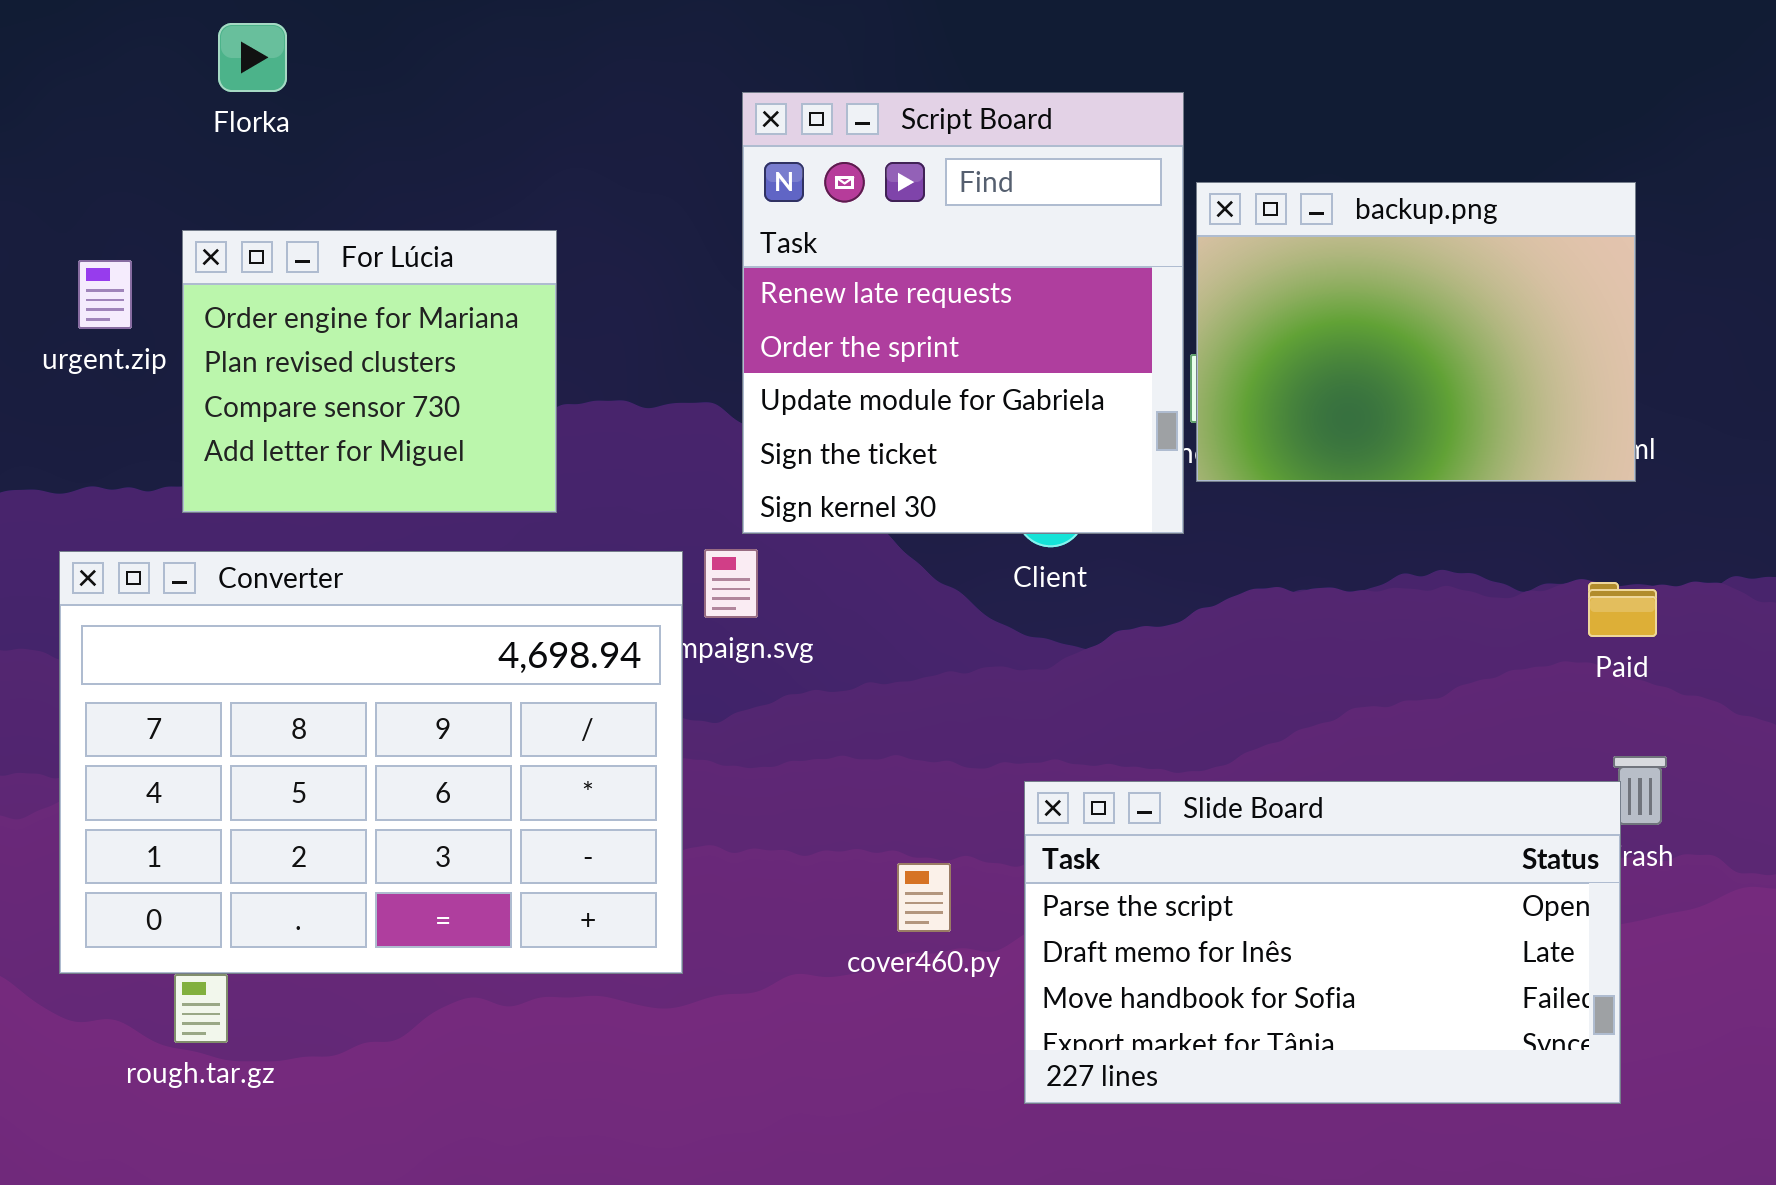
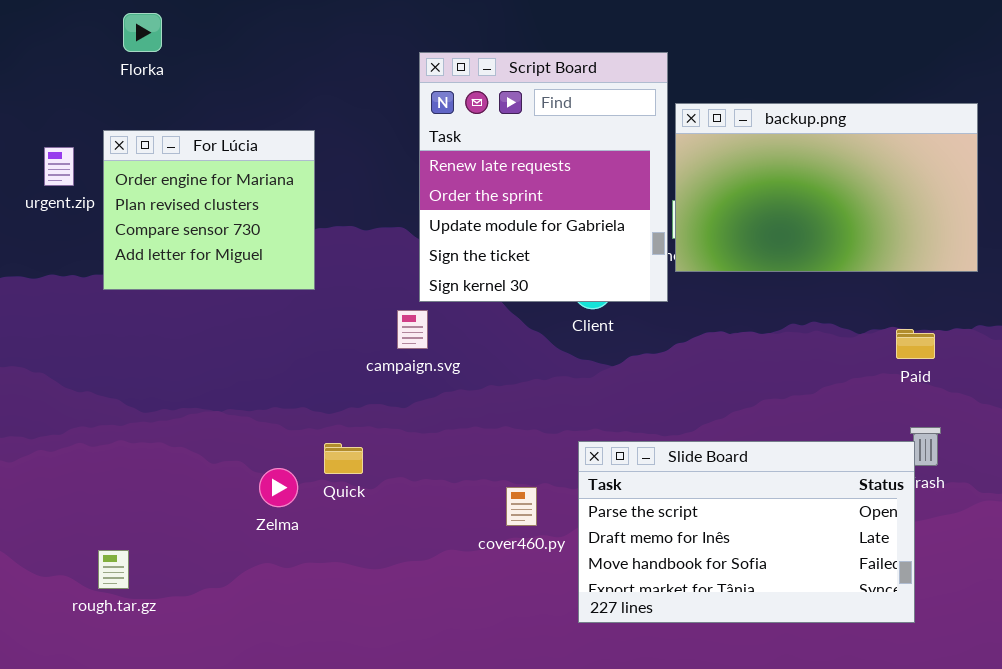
backup.png: [1196,182,1636,482] -> [675,103,978,272], resized
Converter: [59,551,683,974] -> none, closed

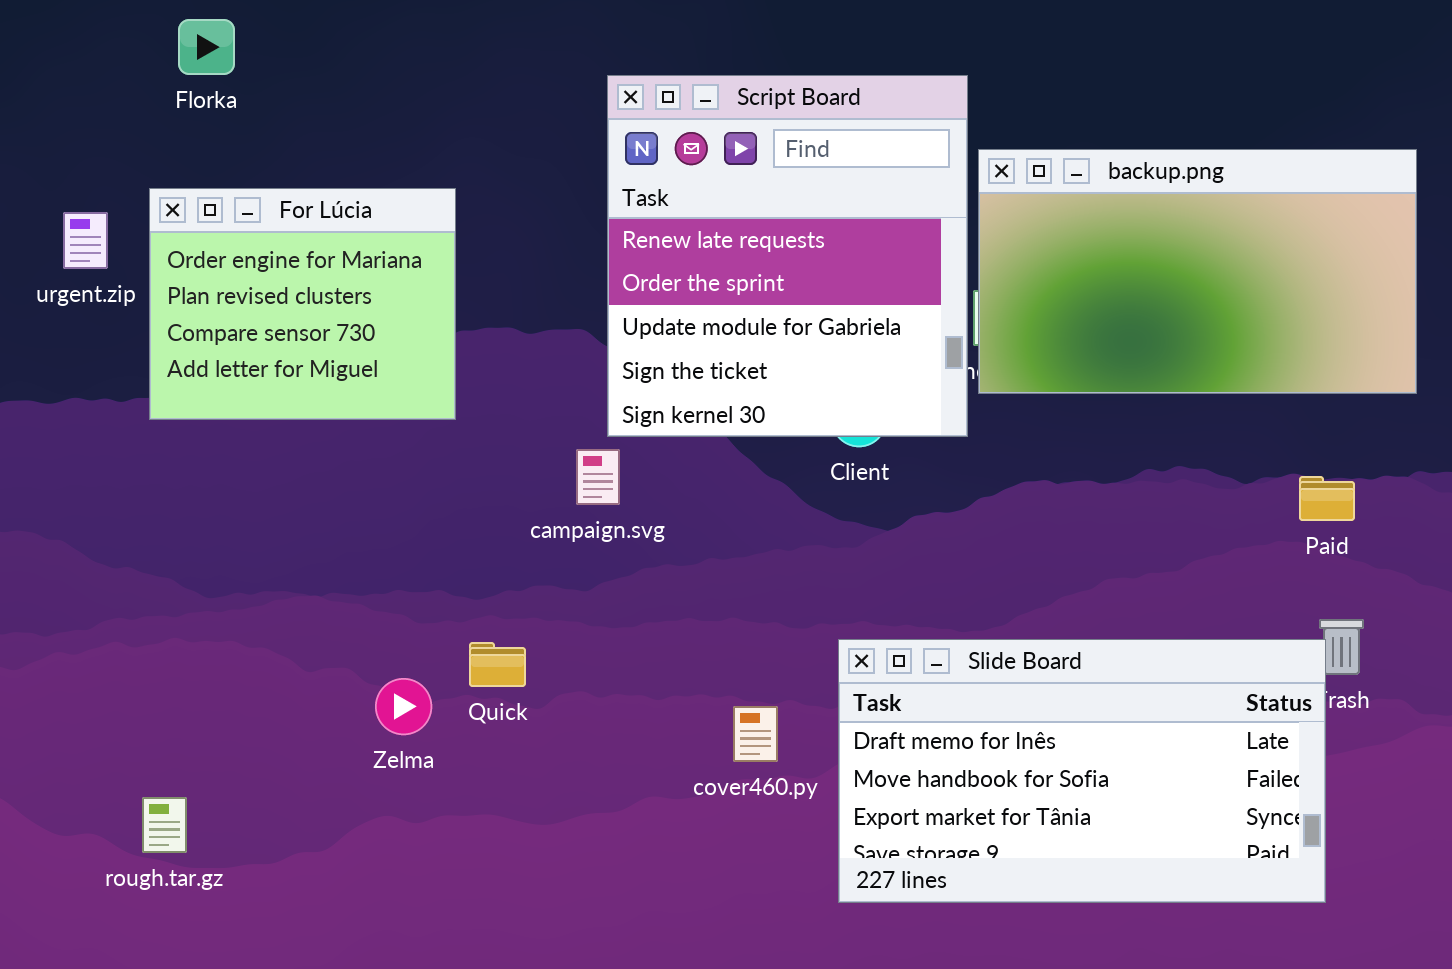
Slide Board: [578,441,915,623] -> [838,639,1326,903], scrolled down 1 row

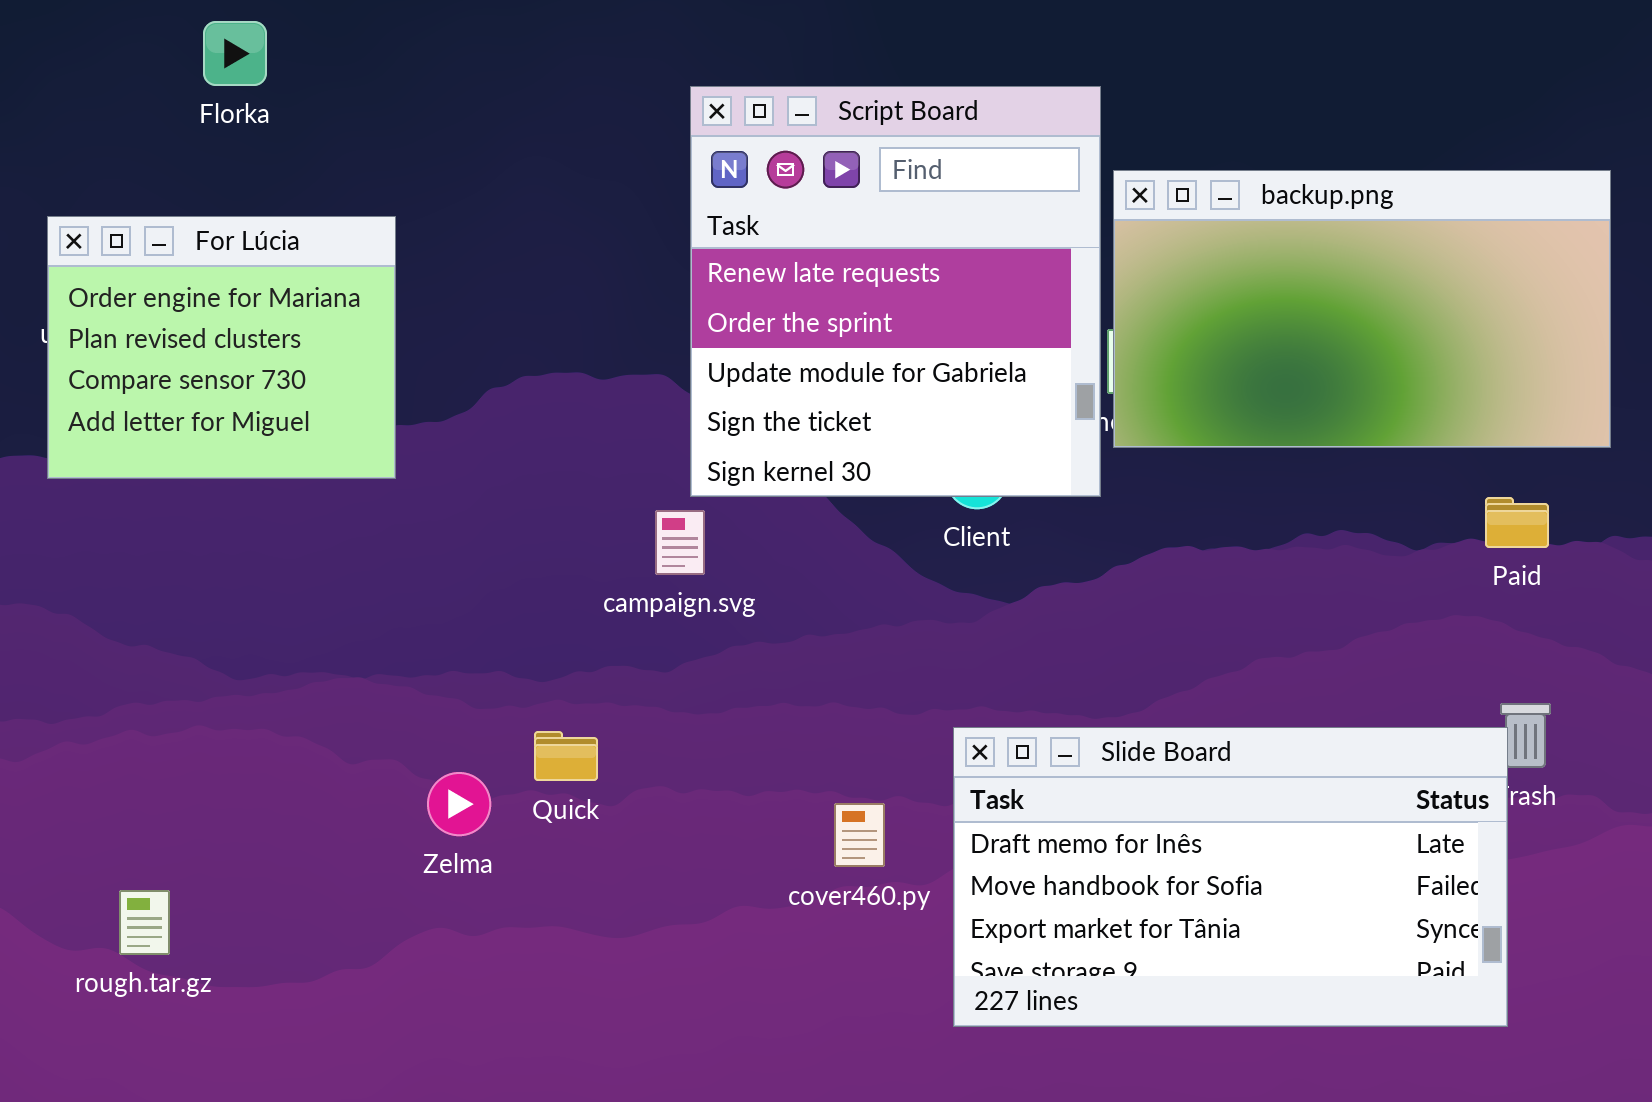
For Lúcia: [149,188,456,420] -> [47,216,396,479], moved
Paid: [1299,476,1355,521] -> [1485,497,1549,548], moved
rough.tar.gz: [142,797,187,853] -> [119,890,170,955], moved

